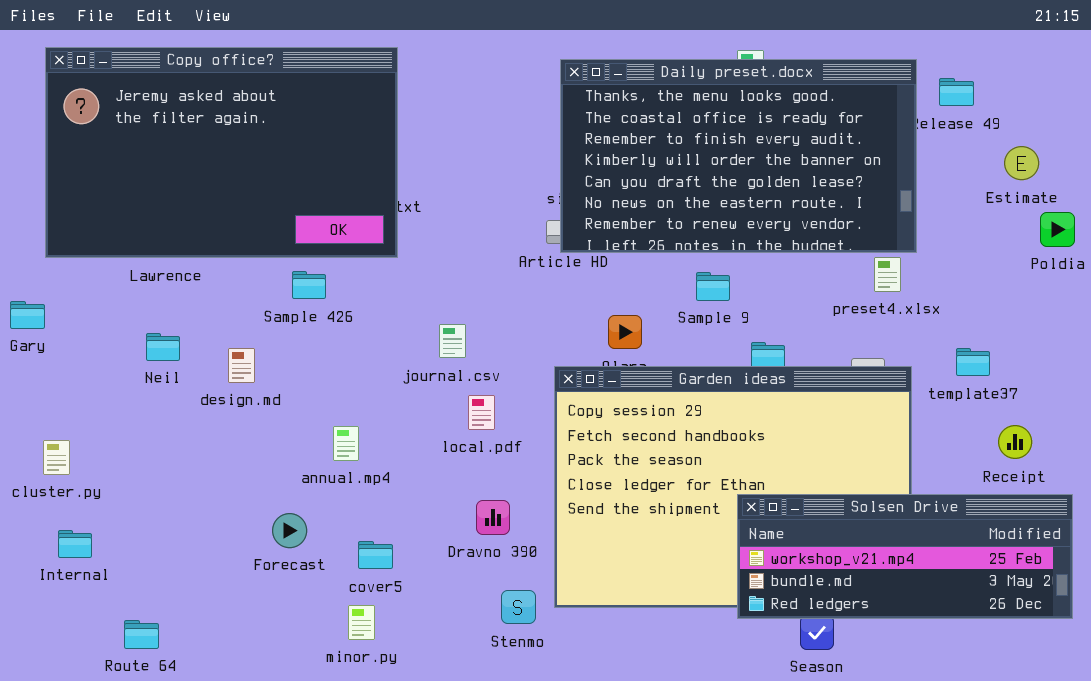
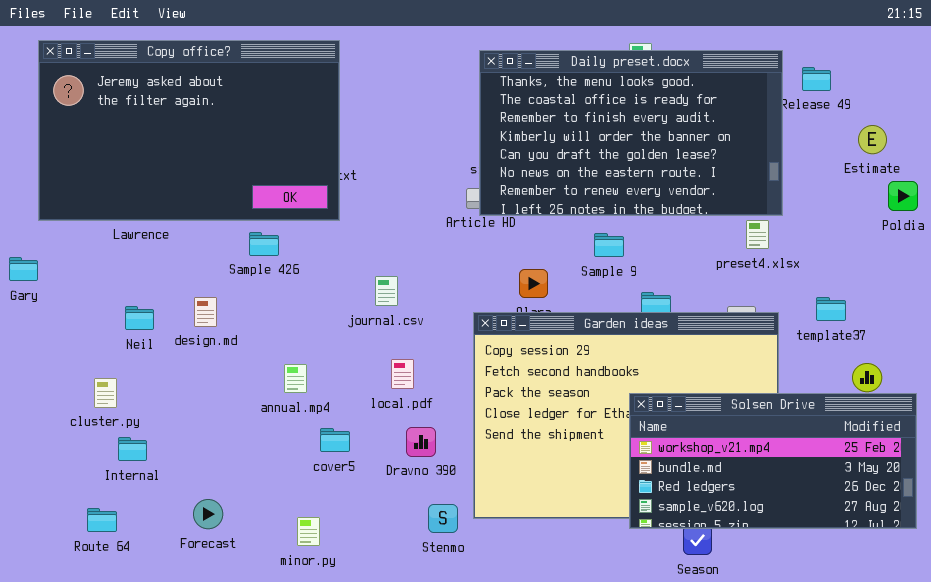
Neil: [146,333,180,361] -> [125,306,154,330], moved
local.pdf: [468,395,495,430] -> [391,359,414,389], moved
cluster.py: [43,440,70,475] -> [94,378,117,408], moved
Solsen Drive: [737,494,1073,619] -> [629,393,917,529], resized
Forecast: [272,513,307,548] -> [193,499,223,529], moved
Internal: [58,530,92,558] -> [118,437,147,461], moved
cover5: [358,541,393,569] -> [320,428,350,452], moved
Route 64: [124,620,159,649] -> [87,508,117,532], moved

